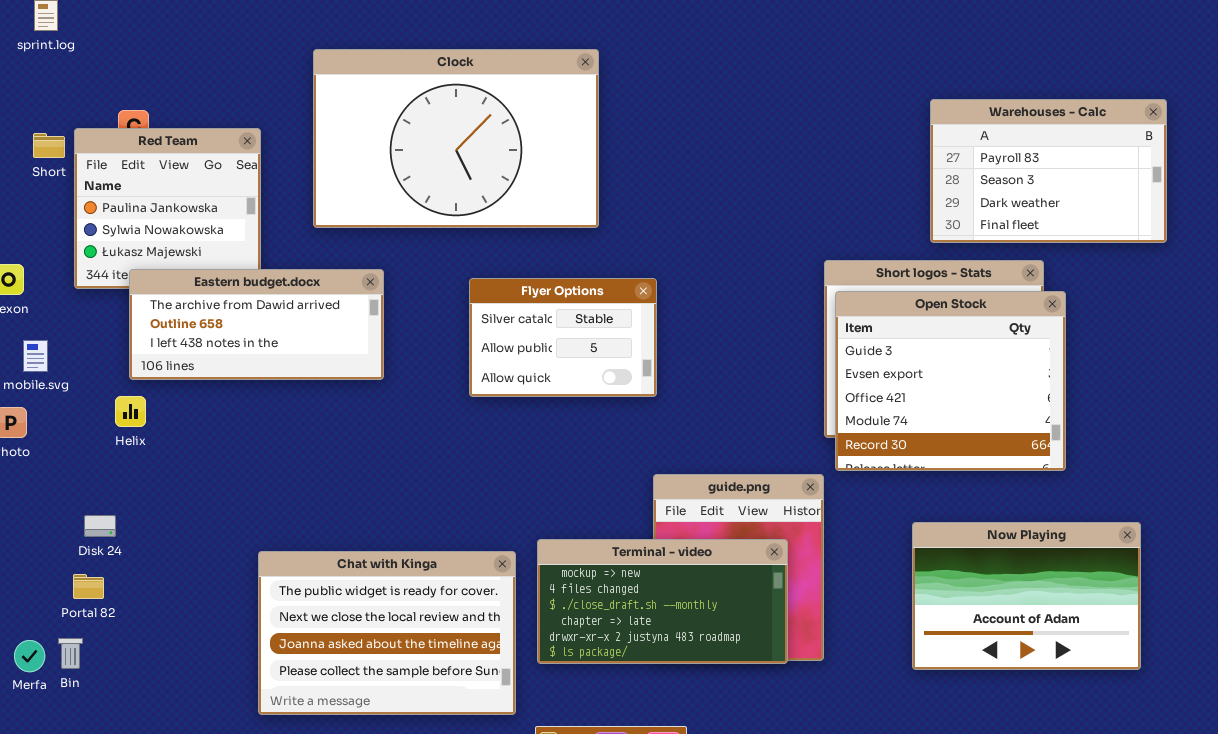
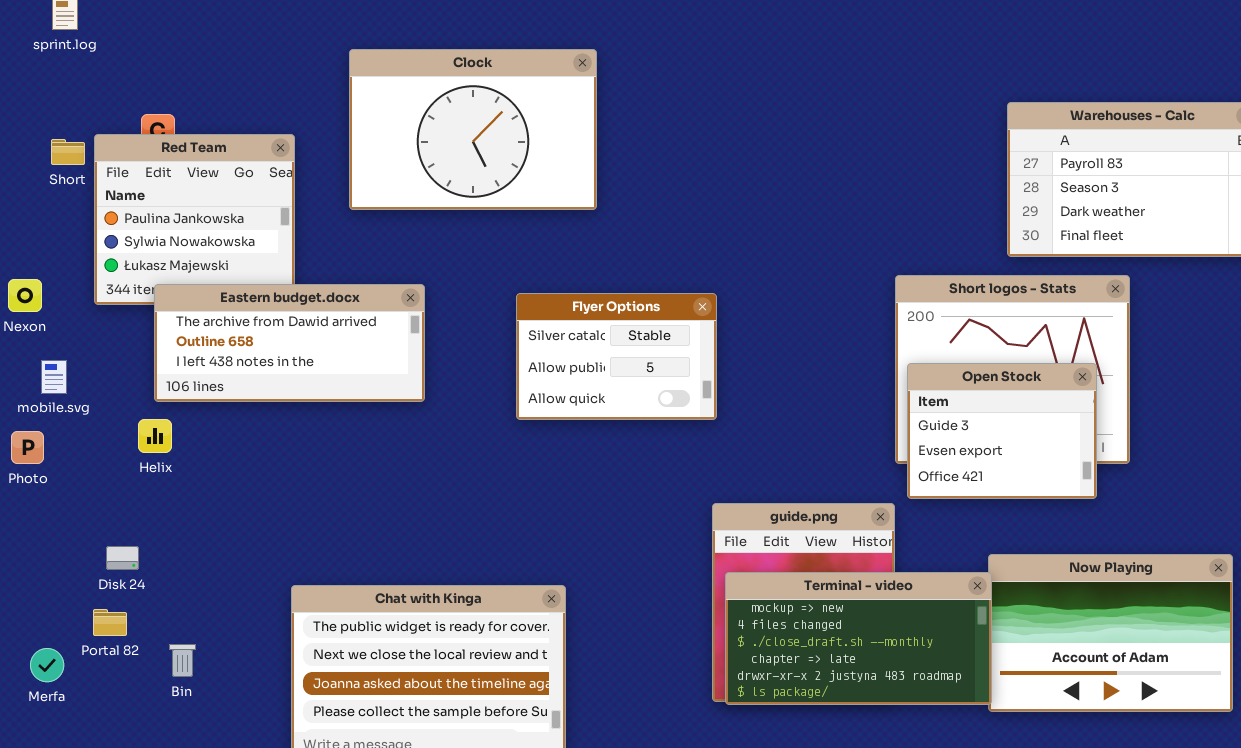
Clock: [313,49,599,228] -> [349,49,597,210], resized
Open Stock: [835,291,1066,471] -> [907,363,1097,499], resized
Terminal - video: [537,539,788,664] -> [725,572,992,705], moved
Bin: [58,638,83,669] -> [169,644,196,677], moved
Merfa: [14,640,45,672] -> [30,648,64,682], moved

